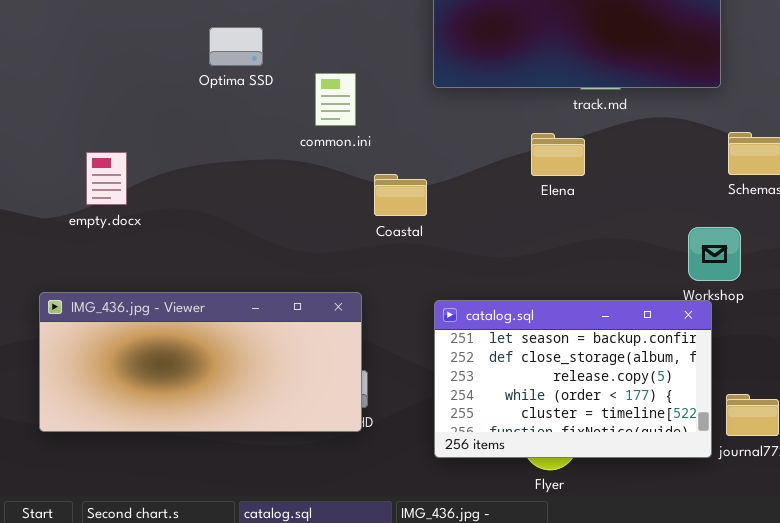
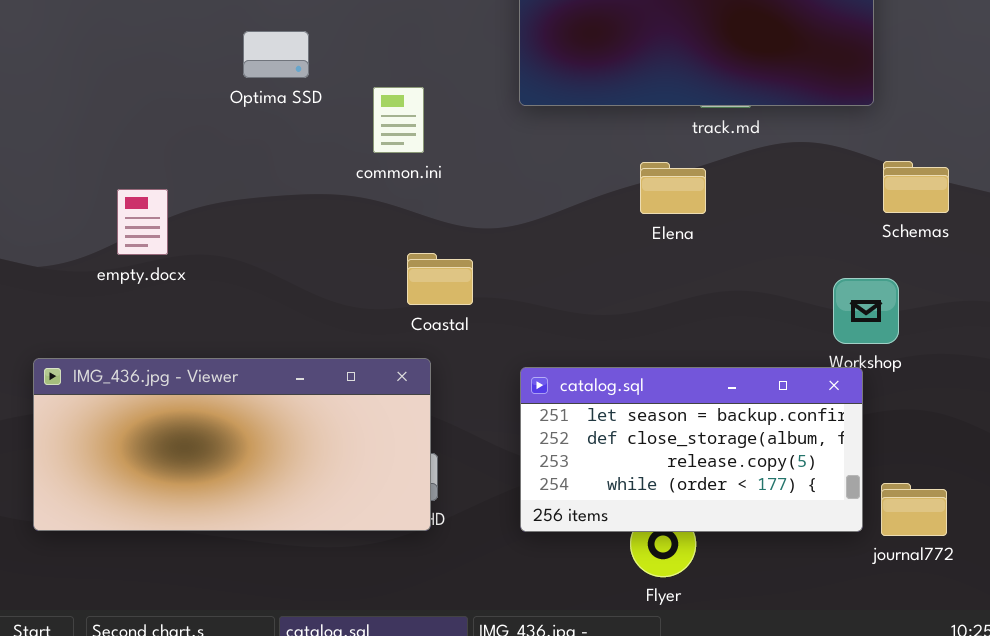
empty.docx: [86,152,127,205] -> [117,189,168,255], moved
Coastal: [374,174,427,216] -> [407,253,473,305], moved
catalog.sql: [434,300,712,458] -> [520,367,863,532], resized

